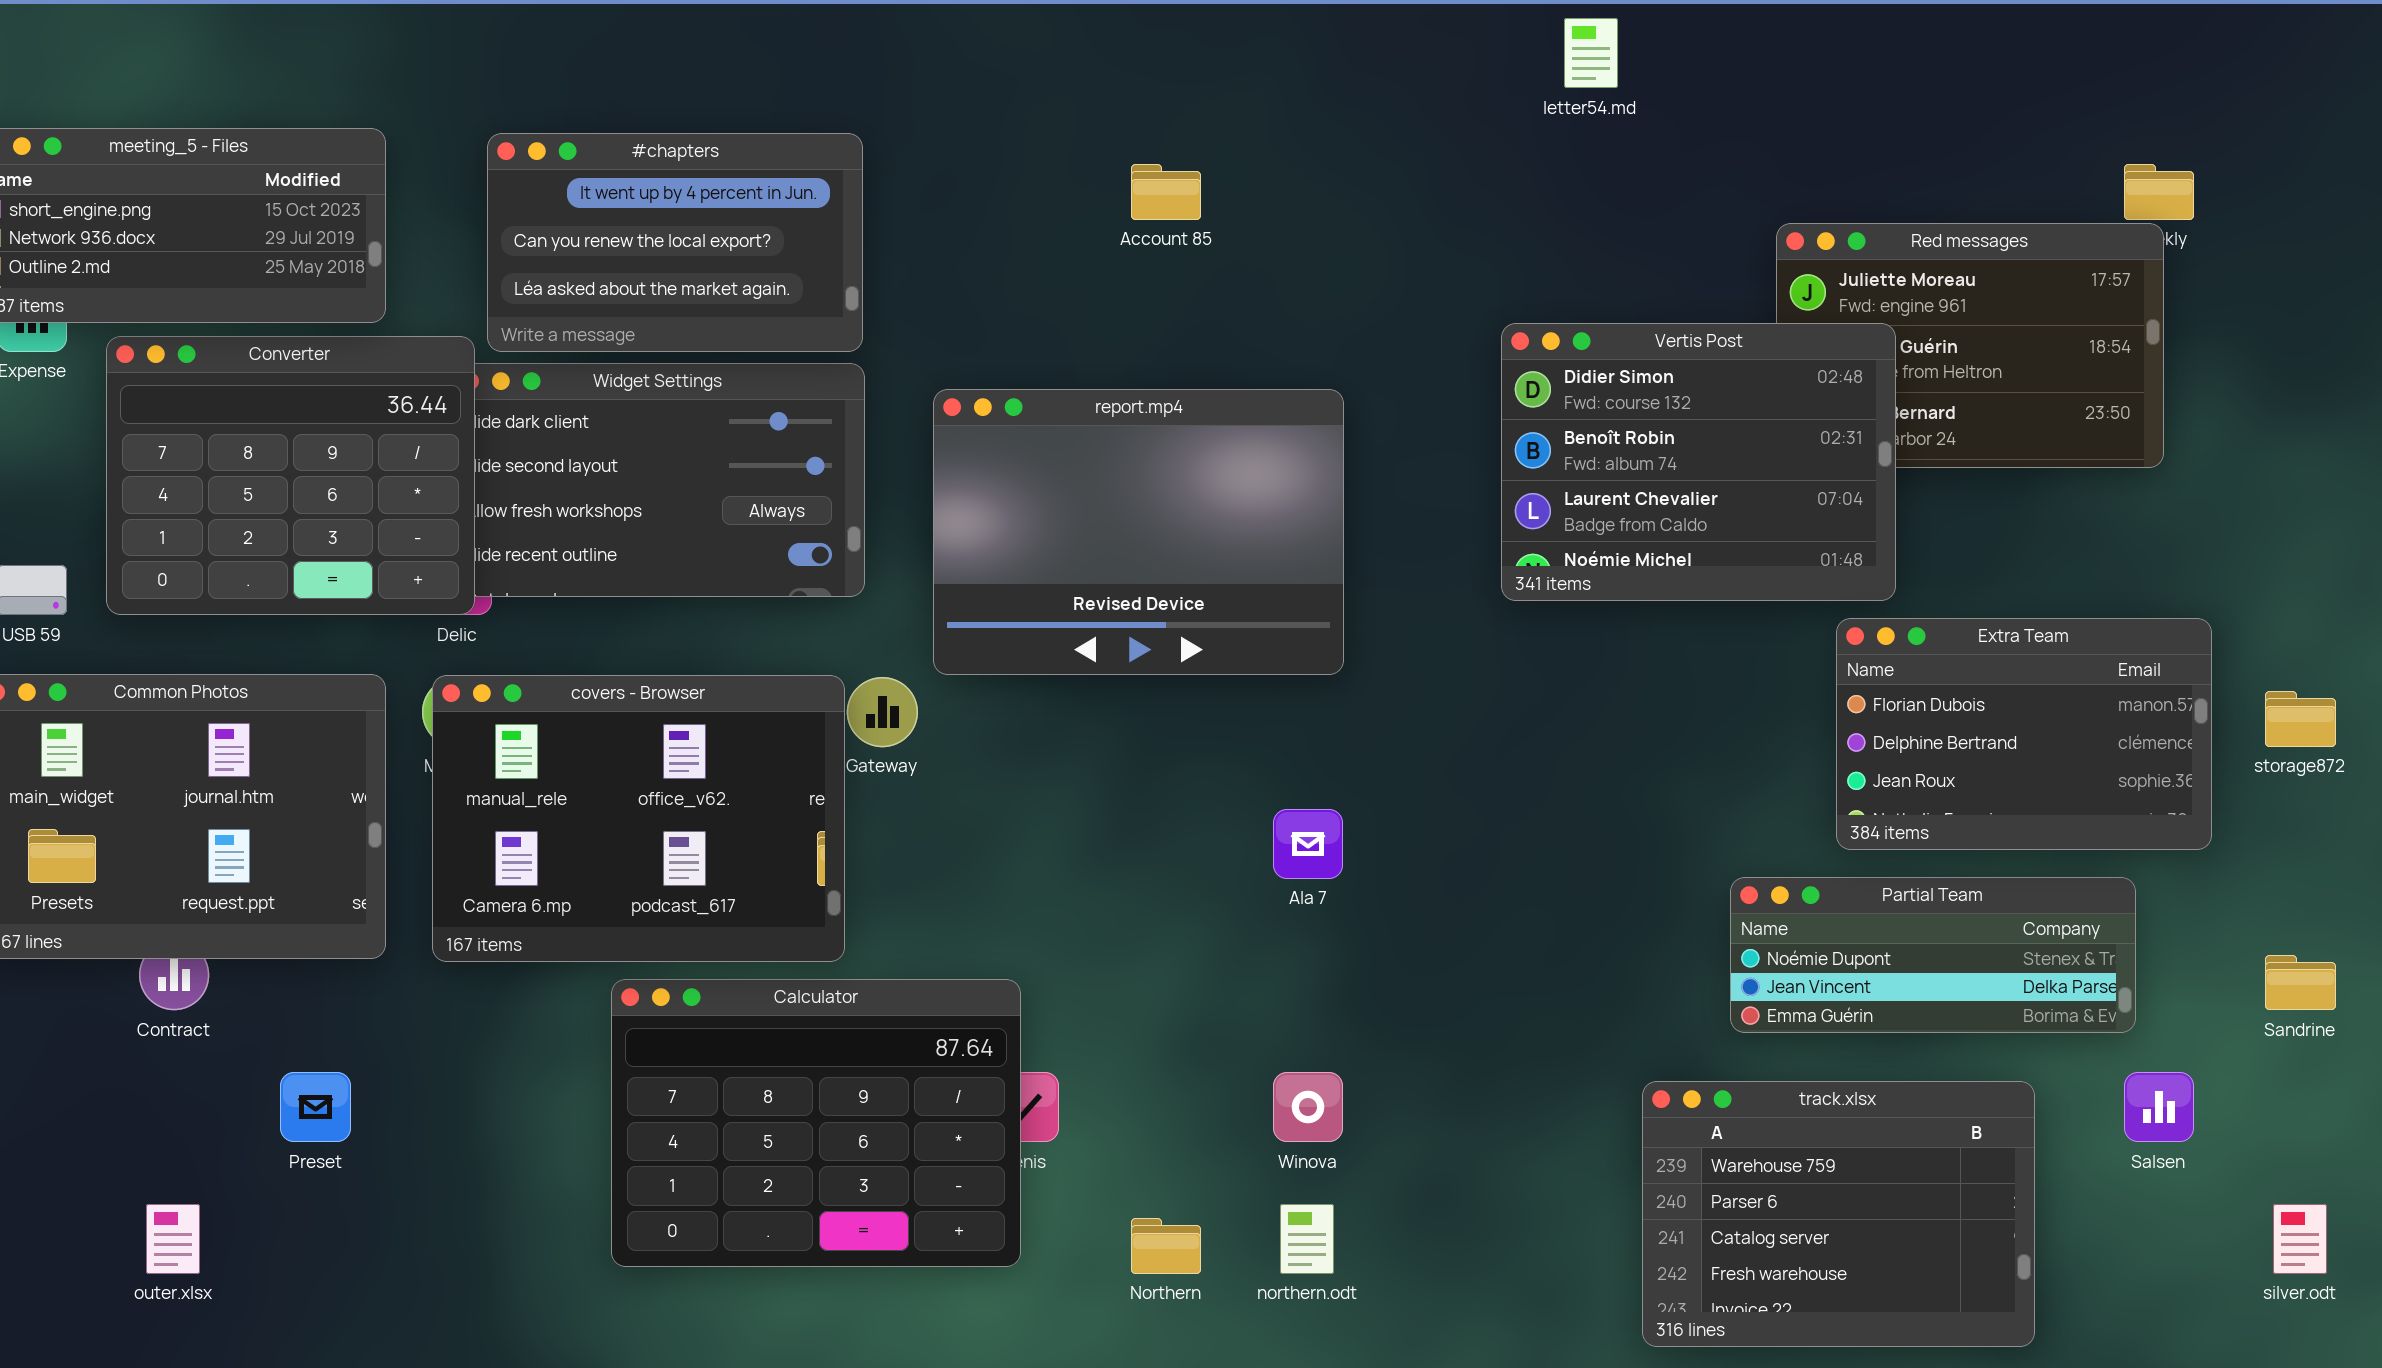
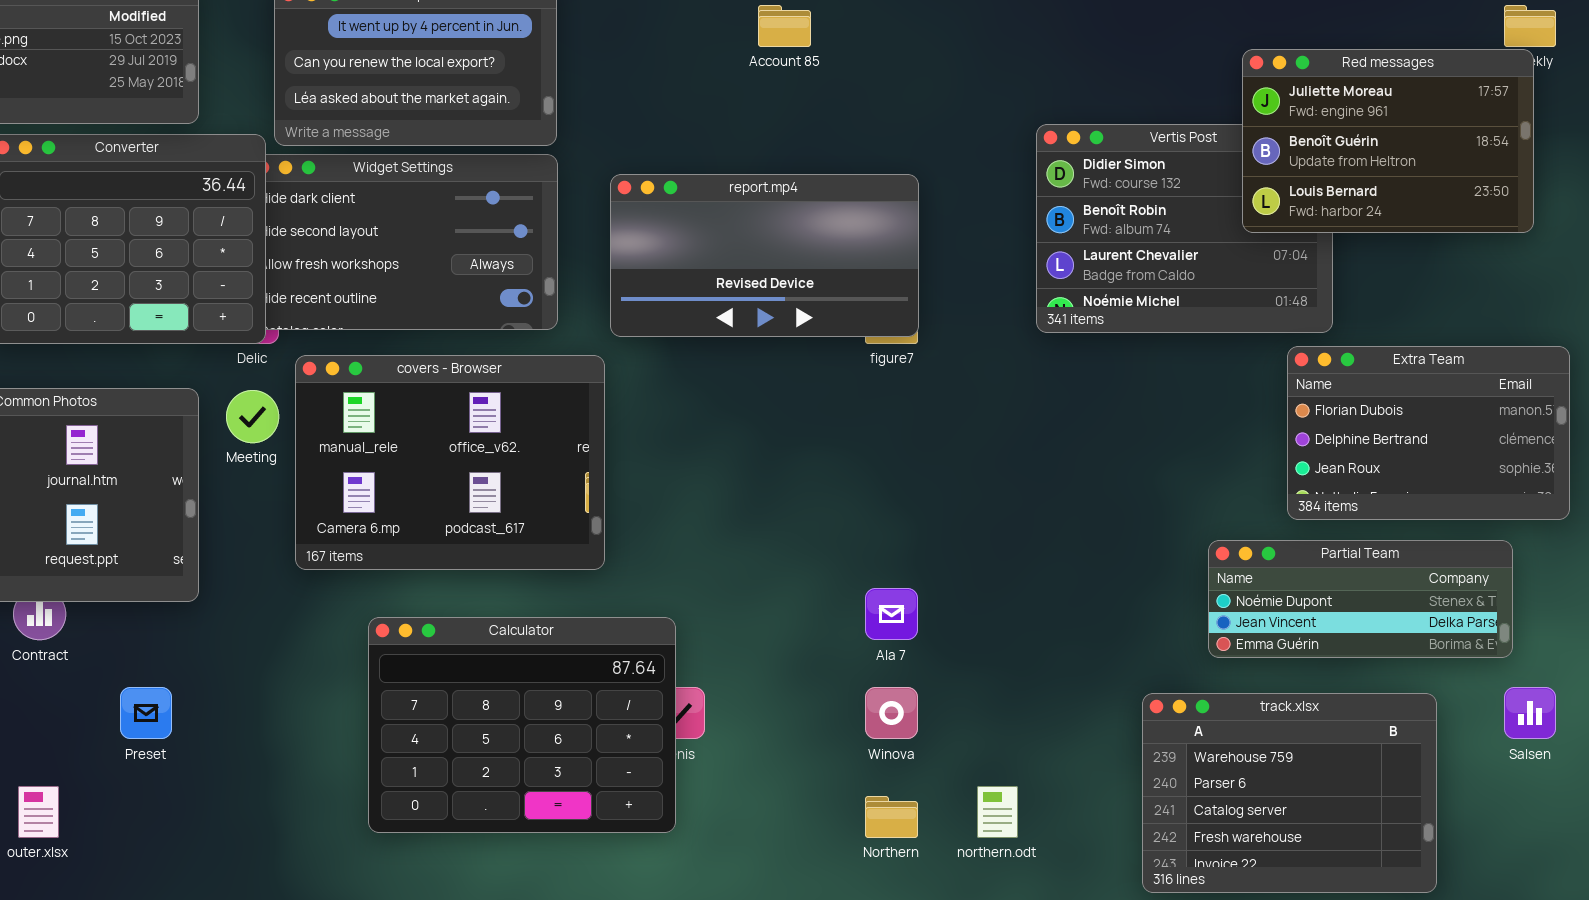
Red messages: [1776,223,2164,468] -> [1242,49,1534,233], raised
report.mp4: [933,389,1344,675] -> [610,174,919,337], resized
covers - Browser: [432,675,845,962] -> [295,355,605,570], moved
Ala 7: [1273,809,1343,879] -> [865,588,918,640], moved
northern.odt: [1280,1204,1334,1274] -> [977,786,1018,838], moved
Northern: [1131,1218,1201,1274] -> [865,796,918,838], moved

